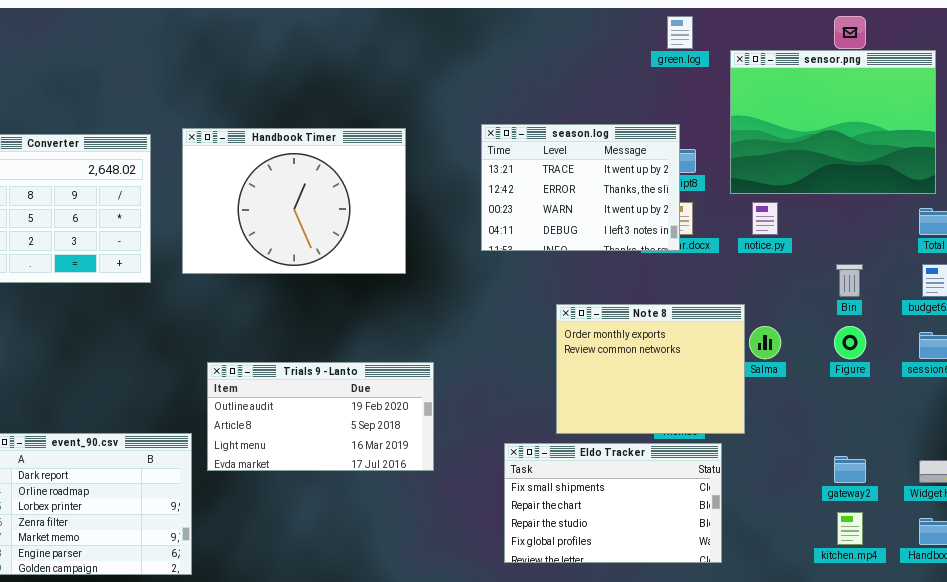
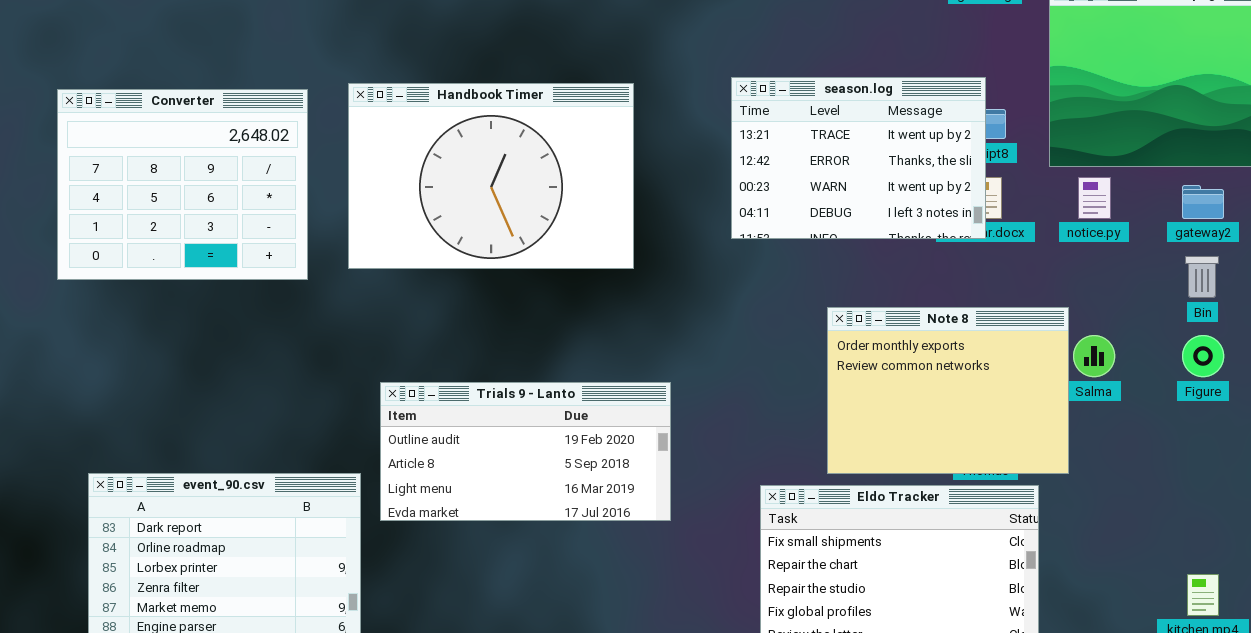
gateway2: [834,456,866,483] -> [1182,185,1224,219], moved

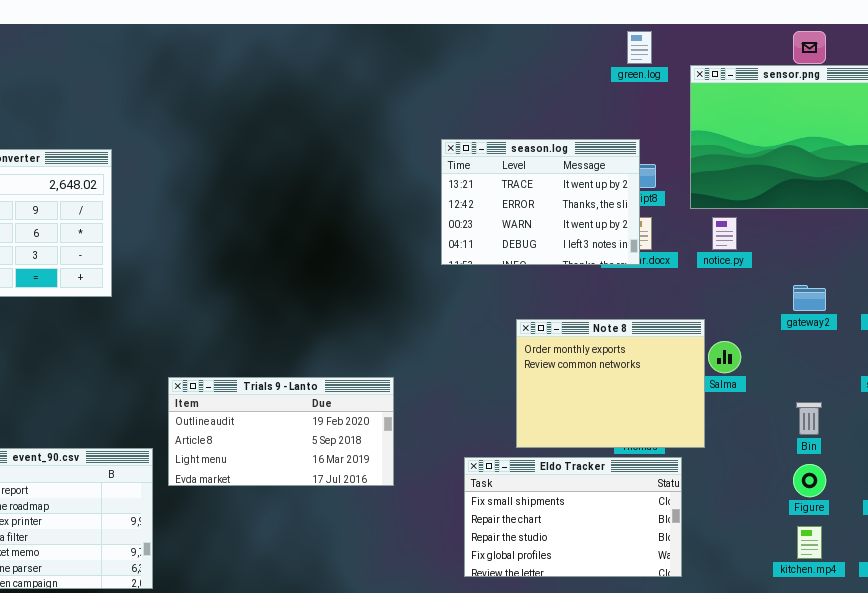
Handbook Timer: [348,83,634,269] -> none, closed
gateway2: [1182,185,1224,219] -> [793,285,826,311], moved
Bin: [1185,256,1219,298] -> [796,402,822,435], moved
Figure: [1182,335,1224,377] -> [793,464,826,497], moved

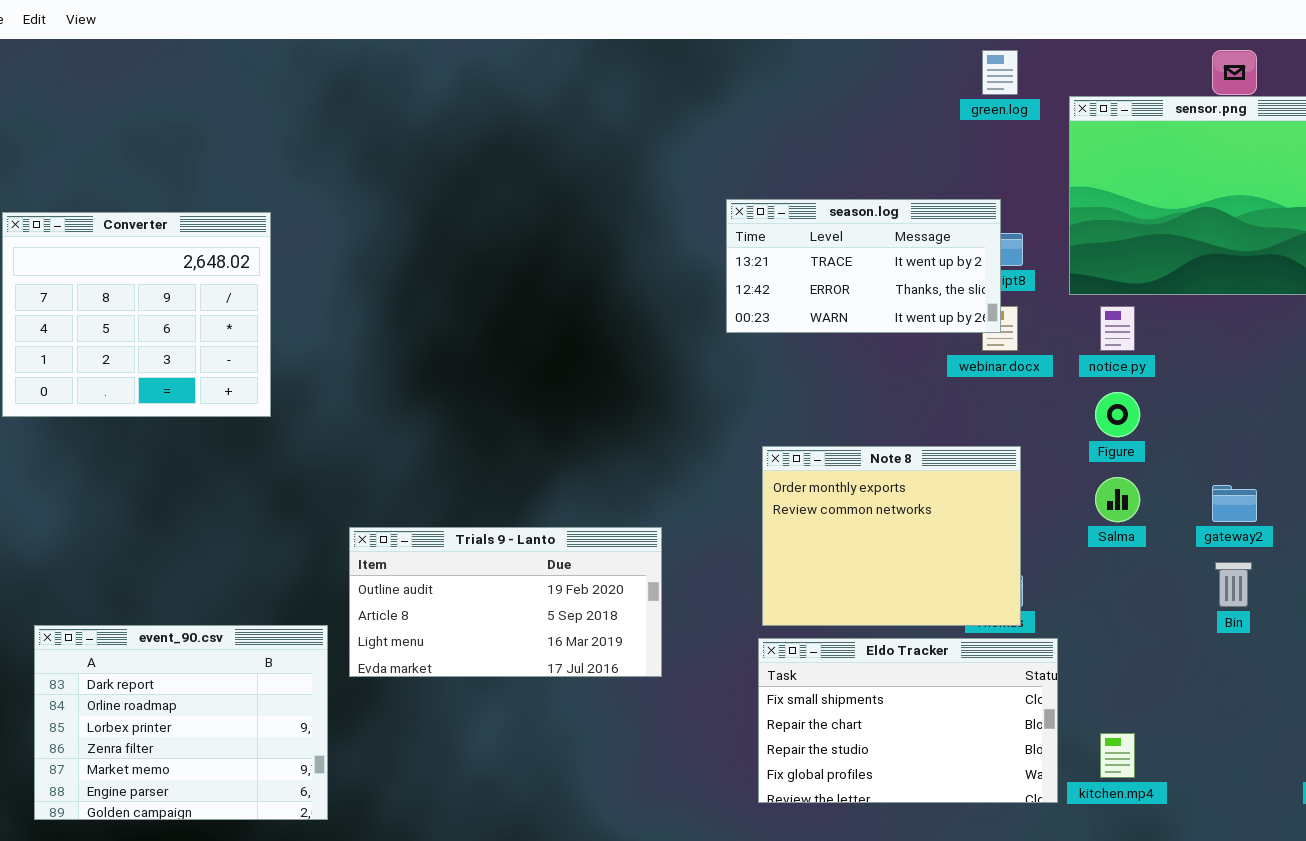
season.log: [441,139,640,265] -> [726,199,1001,333], resized
gateway2: [793,285,826,311] -> [1212,485,1257,522], moved
Note 8: [516,319,705,448] -> [762,446,1021,626], moved
Figure: [793,464,826,497] -> [1095,392,1140,437], moved
kitchen.mp4: [797,526,822,559] -> [1100,733,1135,778], moved

